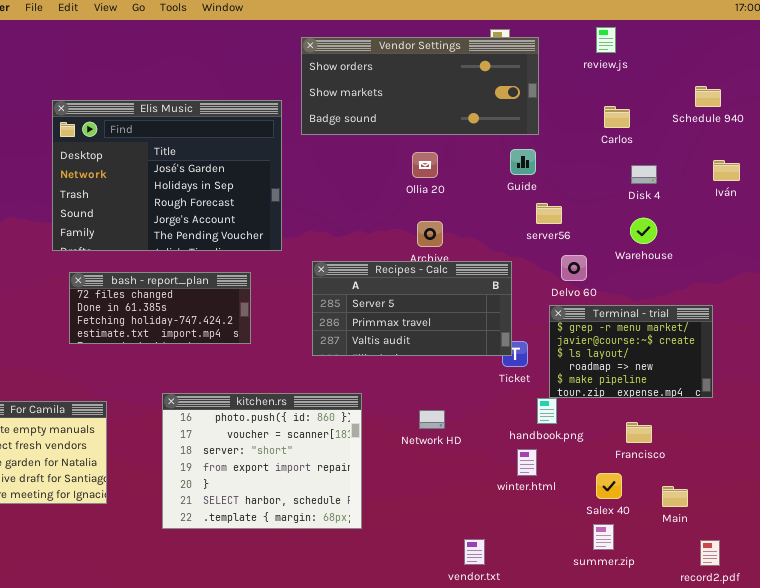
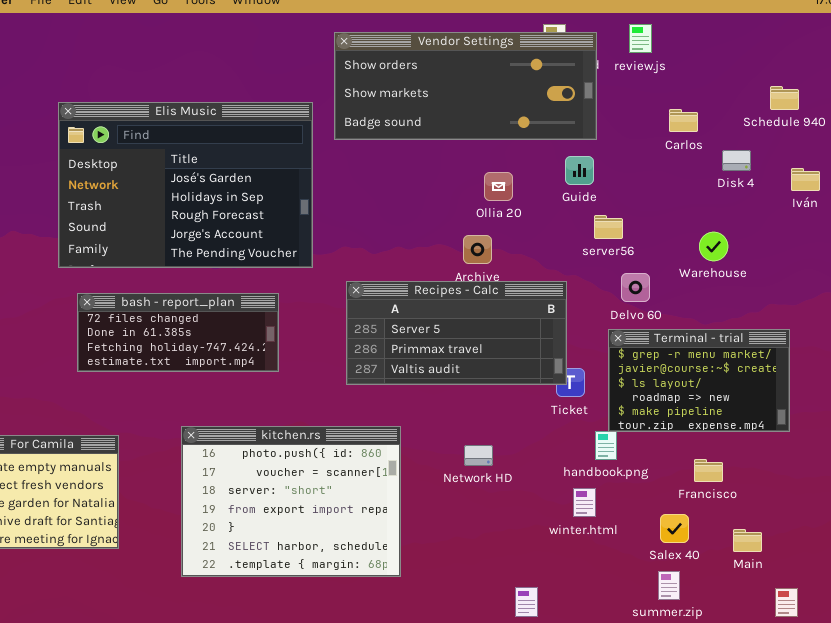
review.js: [596,27,616,53] -> [629,24,652,53], moved
Ollia 20: [412,152,438,178] -> [484,172,513,201], moved
Disk 4: [631,165,657,184] -> [722,150,751,171], moved

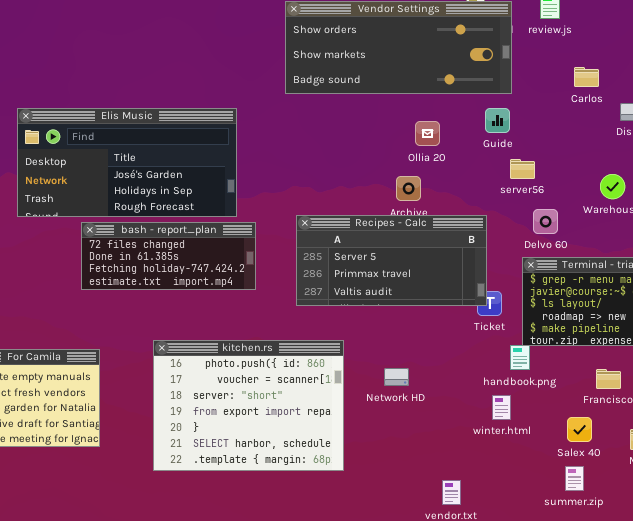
Elis Music: [58,102,313,268] -> [17,108,237,217], moved, resized
bash - report_plan: [77,293,279,372] -> [81,222,256,290], moved
Network HD: [464,445,493,466] -> [384,368,409,386], moved

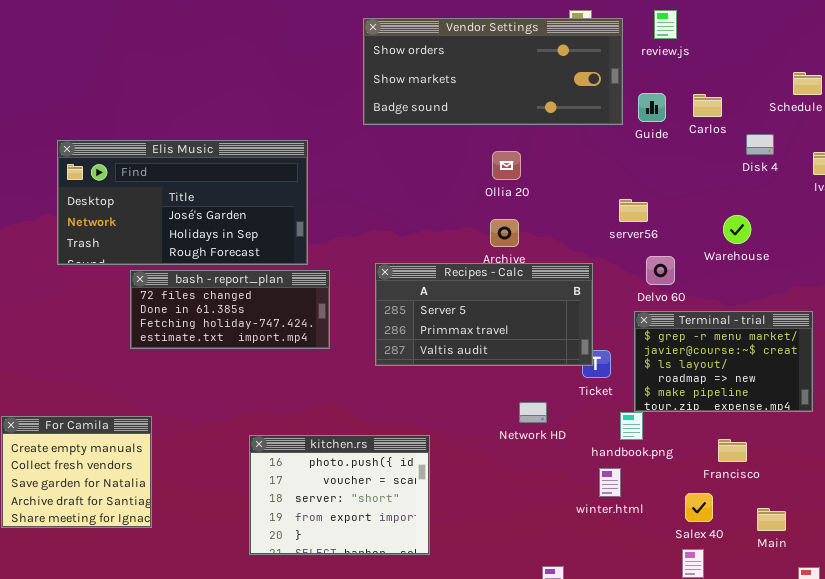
Guide: [485,108,510,133] -> [638,93,666,122], moved
Ollia 20: [415,121,440,146] -> [492,151,521,180], moved
kitchen.rs: [153,340,344,471] -> [249,435,430,555], resized
Network HD: [384,368,409,386] -> [519,402,547,423], moved

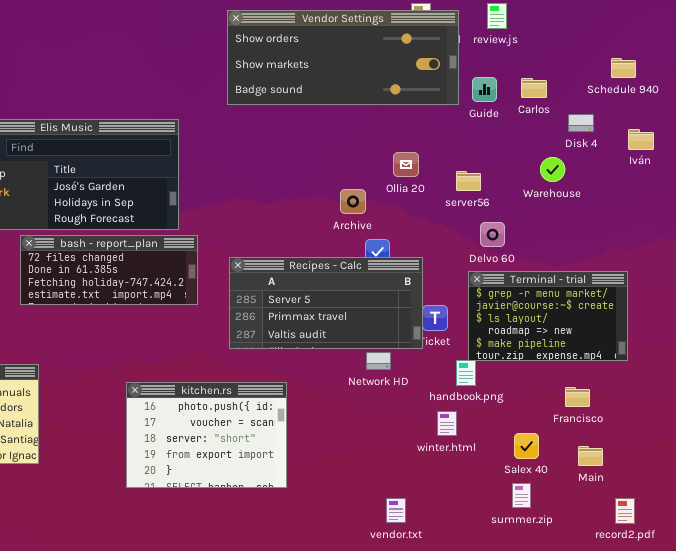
Ollia 20: [492,151,521,180] -> [393,152,419,177], moved
Warehouse: [723,215,751,244] -> [540,157,565,182], moved
Recipes - Calc: [375,263,593,366] -> [229,257,423,349], moved
Francisco: [718,439,747,462] -> [565,387,590,407], moved

